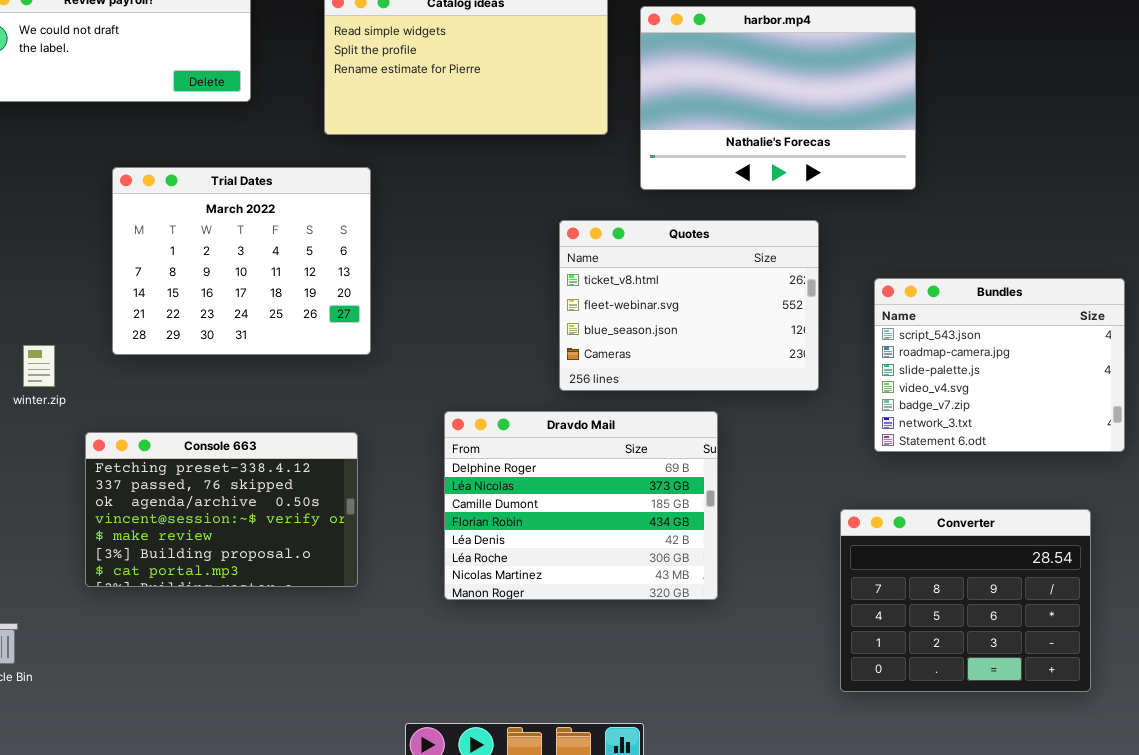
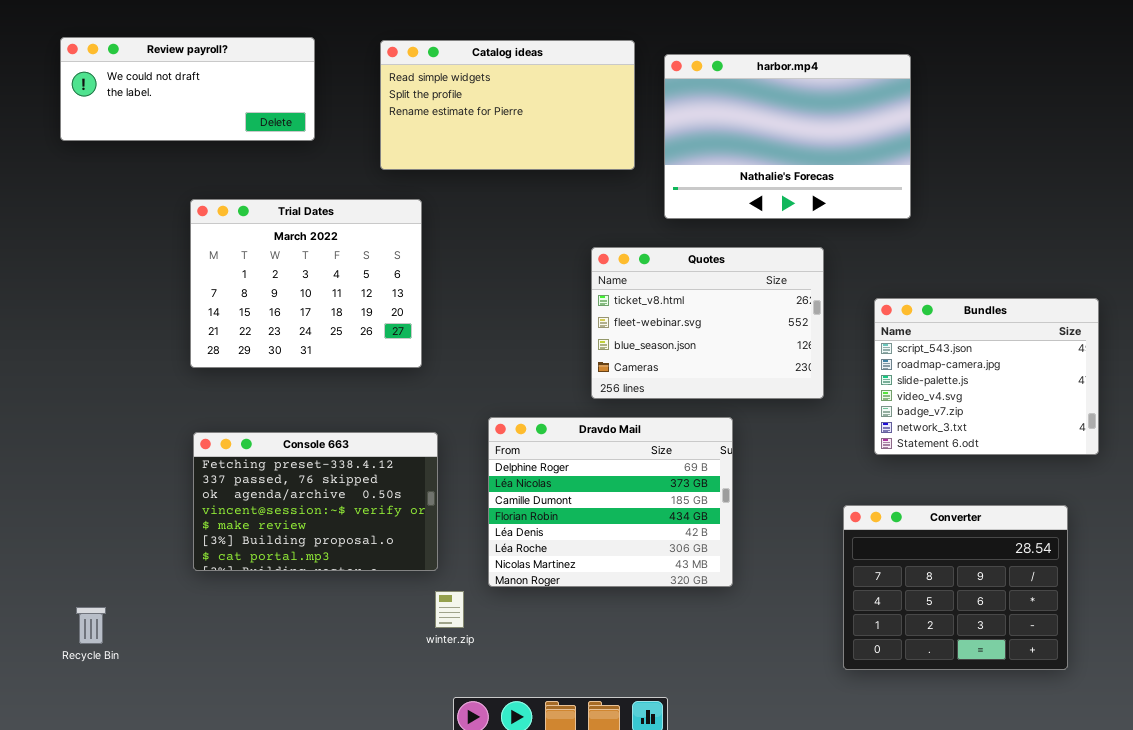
winter.zip: [23,345,55,387] -> [435,591,464,628], moved
Console 663: [85,432,358,587] -> [193,432,438,571], moved

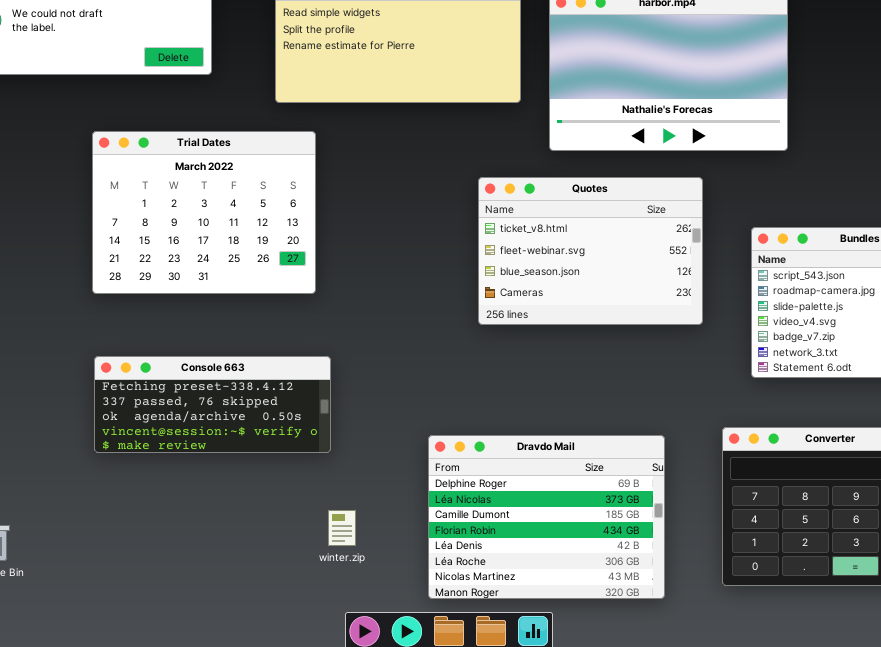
Dravdo Mail: [488,417,733,587] -> [428,435,665,599], moved
Console 663: [193,432,438,571] -> [94,356,331,453], resized

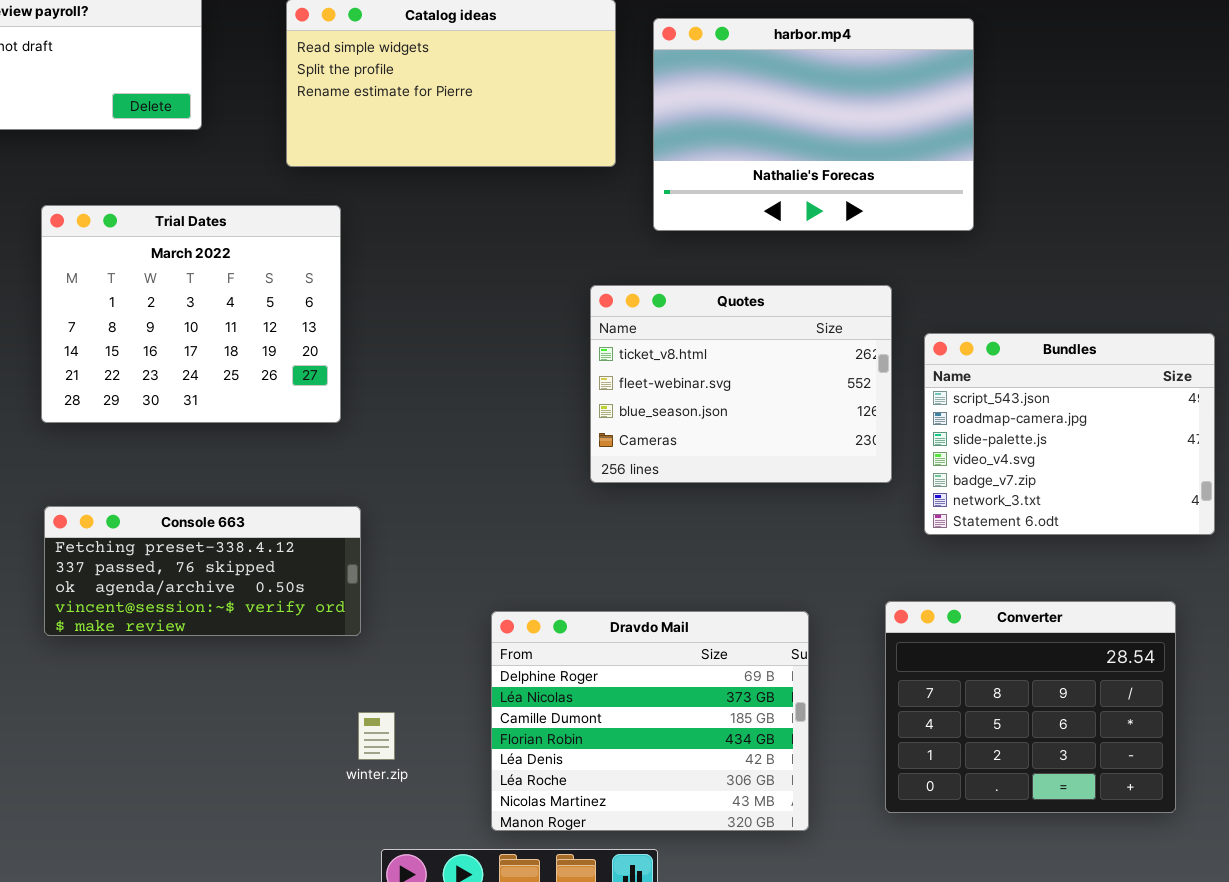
Quotes: [478,177,703,325] -> [590,285,892,483], moved

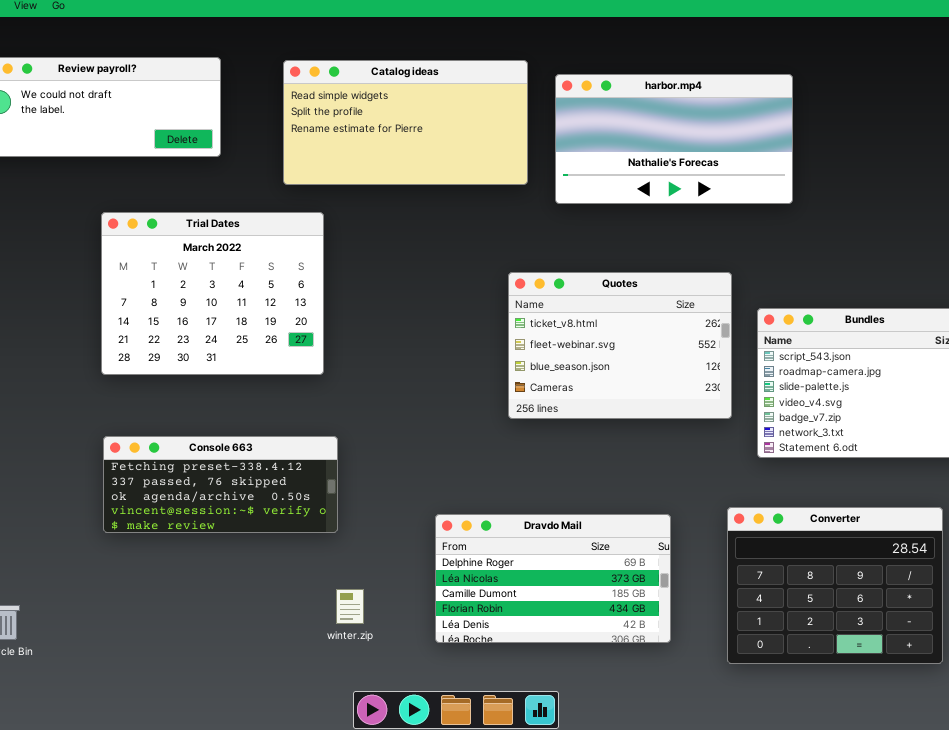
harbor.mp4: [653,18,974,231] -> [555,74,793,204], resized
Dravdo Mail: [491,611,809,831] -> [435,514,671,643], resized

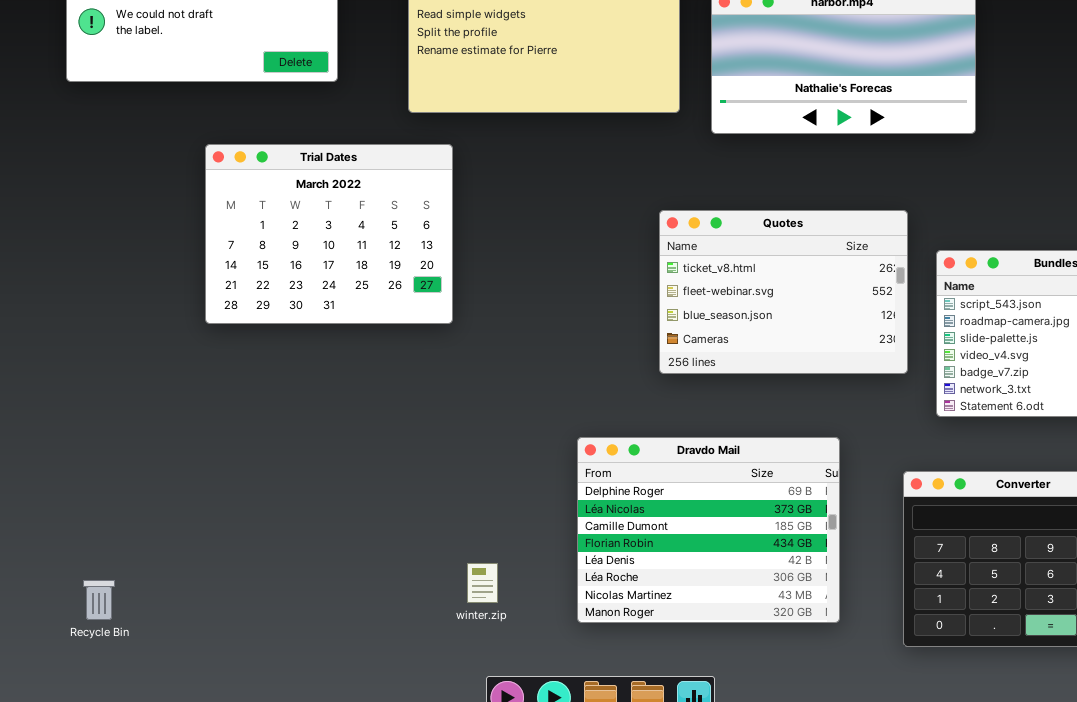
Console 663: [103,436,338,533] -> none, closed
Dravdo Mail: [435,514,671,643] -> [577,437,840,623], resized

